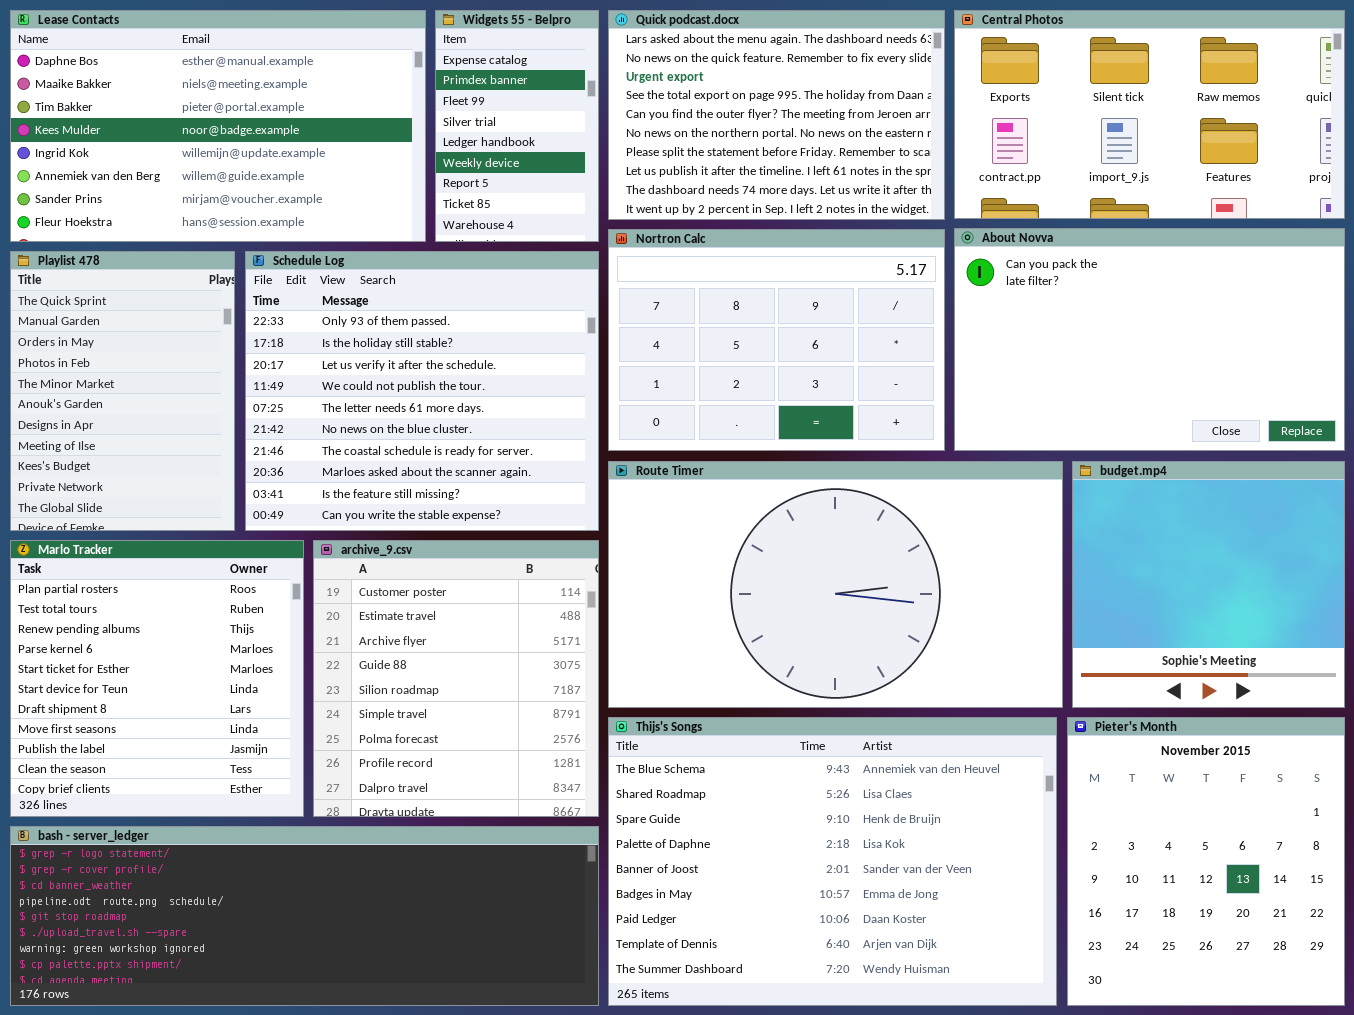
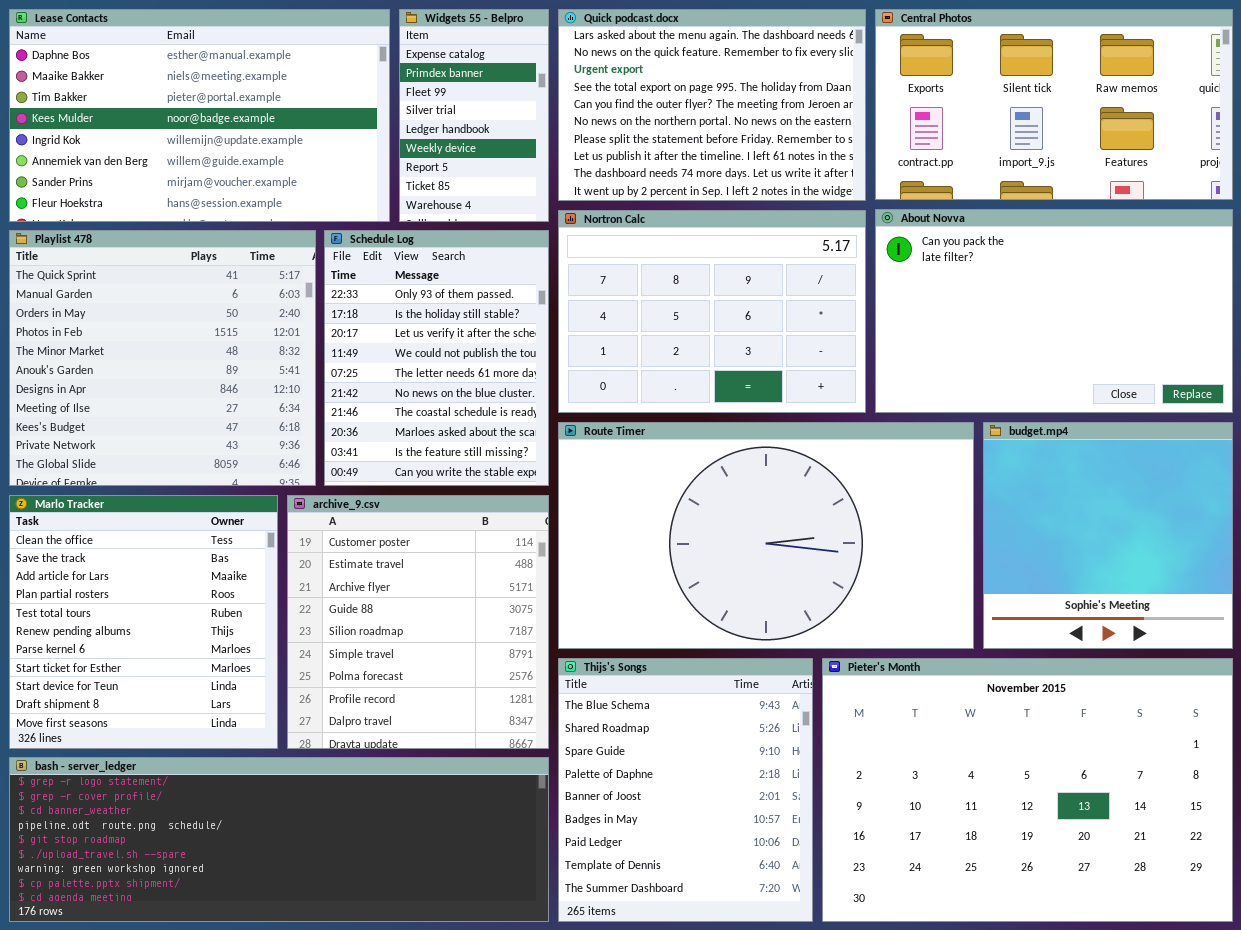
Playlist 478: [10,251,235,531] -> [9,230,316,486], resized
Schedule Log: [245,251,599,531] -> [324,230,549,486], resized
Marlo Tracker: [10,540,304,817] -> [9,495,278,749], scrolled up 3 rows
Thijs's Songs: [608,717,1057,1006] -> [558,658,813,922], resized
Pieter's Month: [1067,717,1345,1006] -> [822,658,1233,922], resized

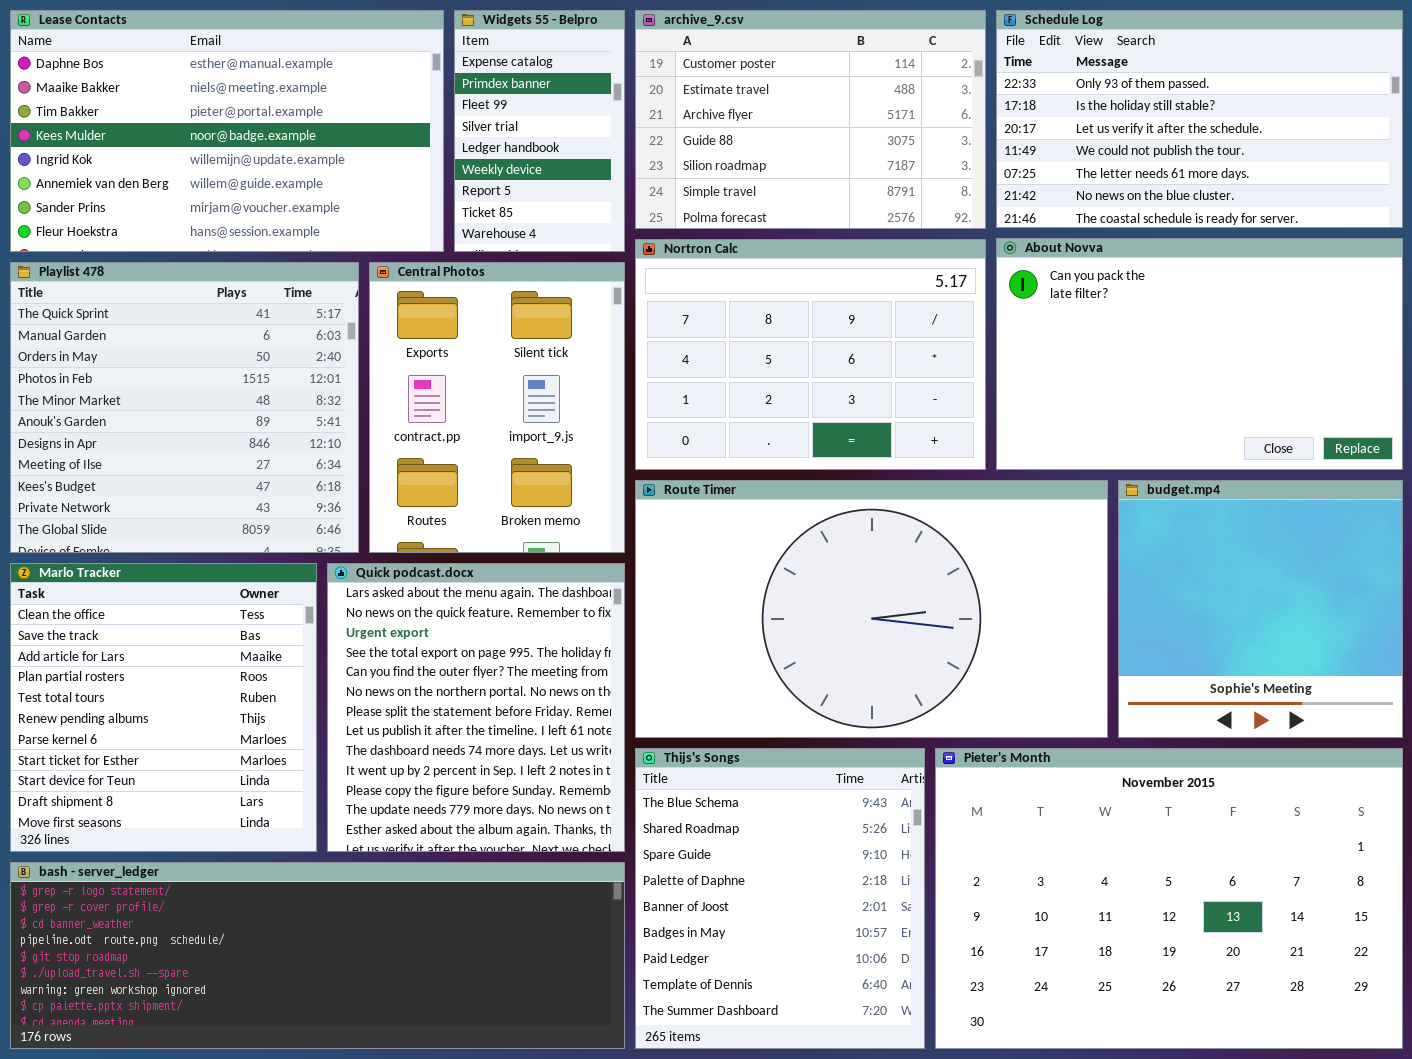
Quick podcast.docx: [558,9,866,201] -> [327,563,625,852], moved, resized
Central Photos: [875,9,1233,200] -> [369,262,625,553], moved, resized
Schedule Log: [324,230,549,486] -> [996,10,1403,228], moved, resized
archive_9.csv: [287,495,549,749] -> [635,10,986,229], moved, resized

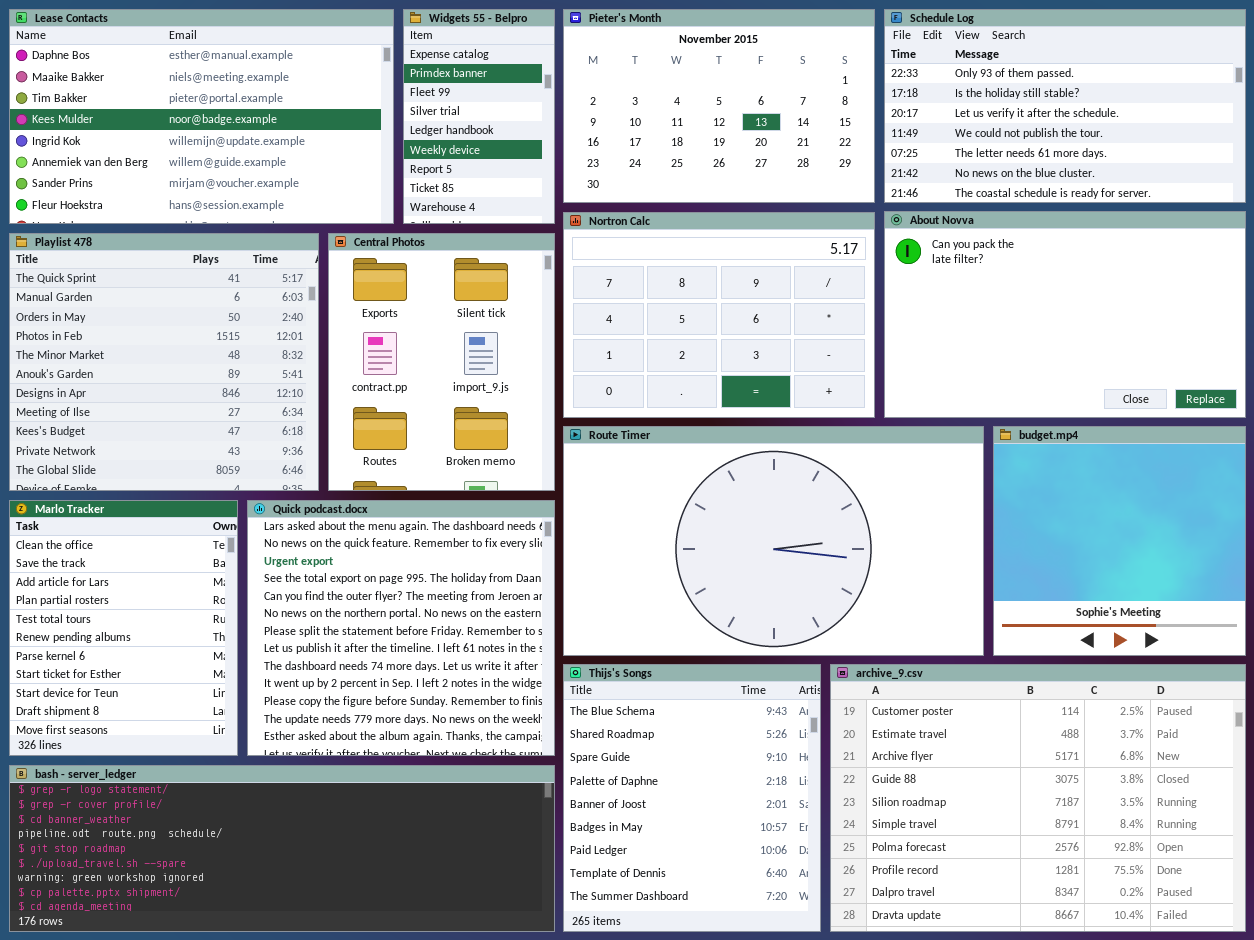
archive_9.csv: [635,10,986,229] -> [830,664,1246,932], moved, resized
Marlo Tracker: [10,563,317,852] -> [9,500,238,756], resized
Quick podcast.docx: [327,563,625,852] -> [247,500,555,756], resized
Pieter's Month: [935,748,1403,1049] -> [563,9,875,203], moved, resized

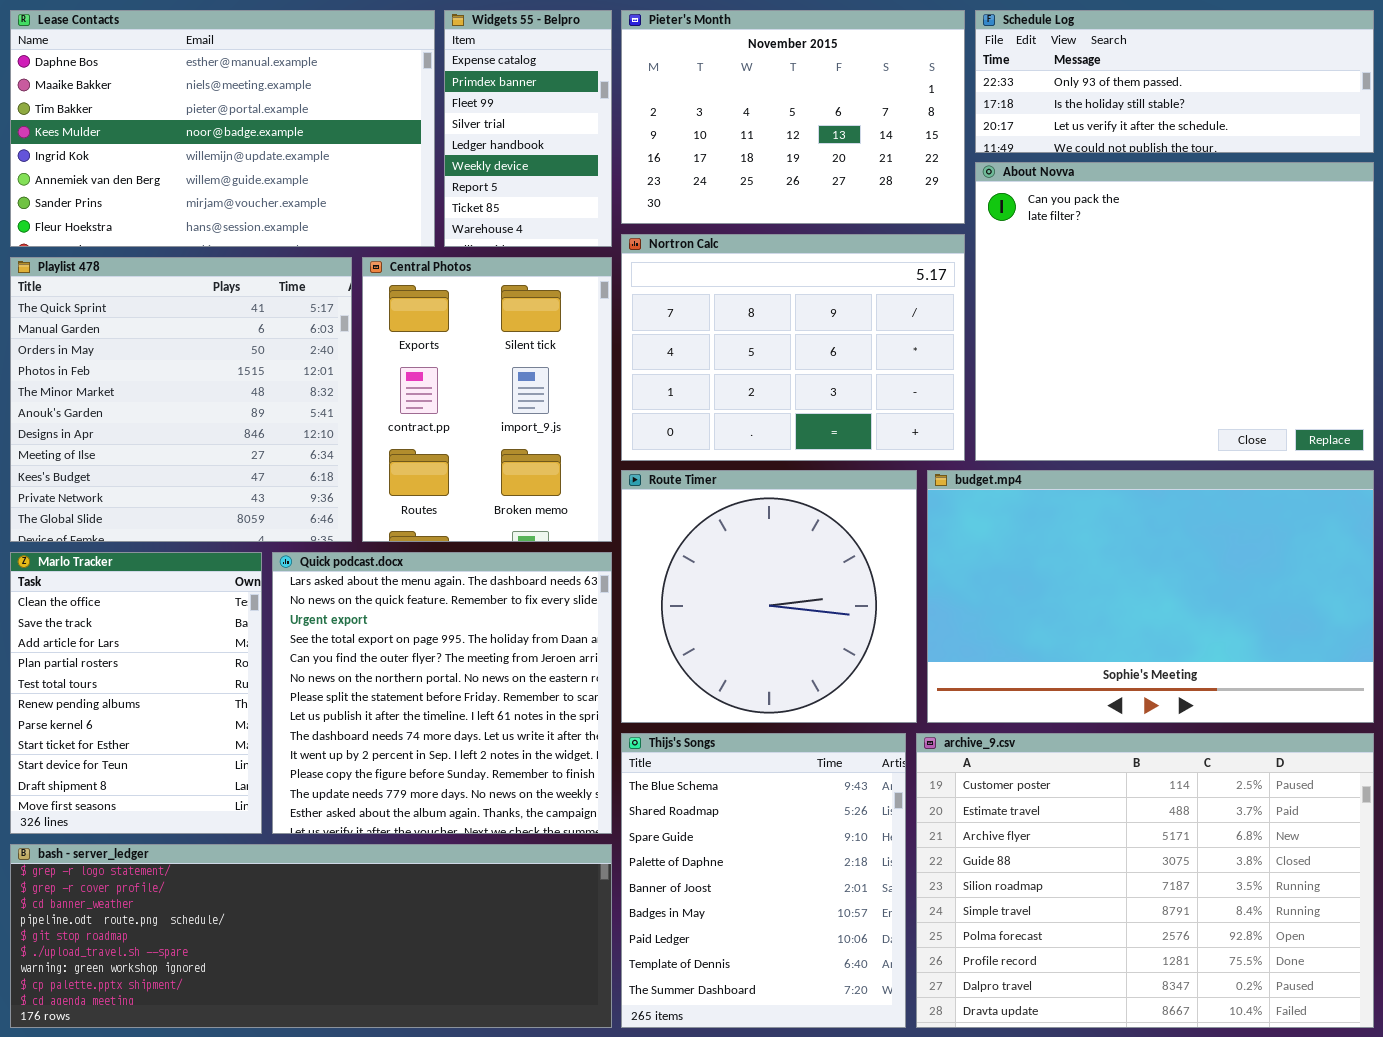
Schedule Log: [884,9,1246,203] -> [975,10,1374,153], resized
About Novva: [884,211,1246,418] -> [975,162,1374,461], resized
Route Timer: [563,426,984,656] -> [621,470,917,723], resized
budget.mp4: [993,426,1246,656] -> [927,470,1374,723], resized

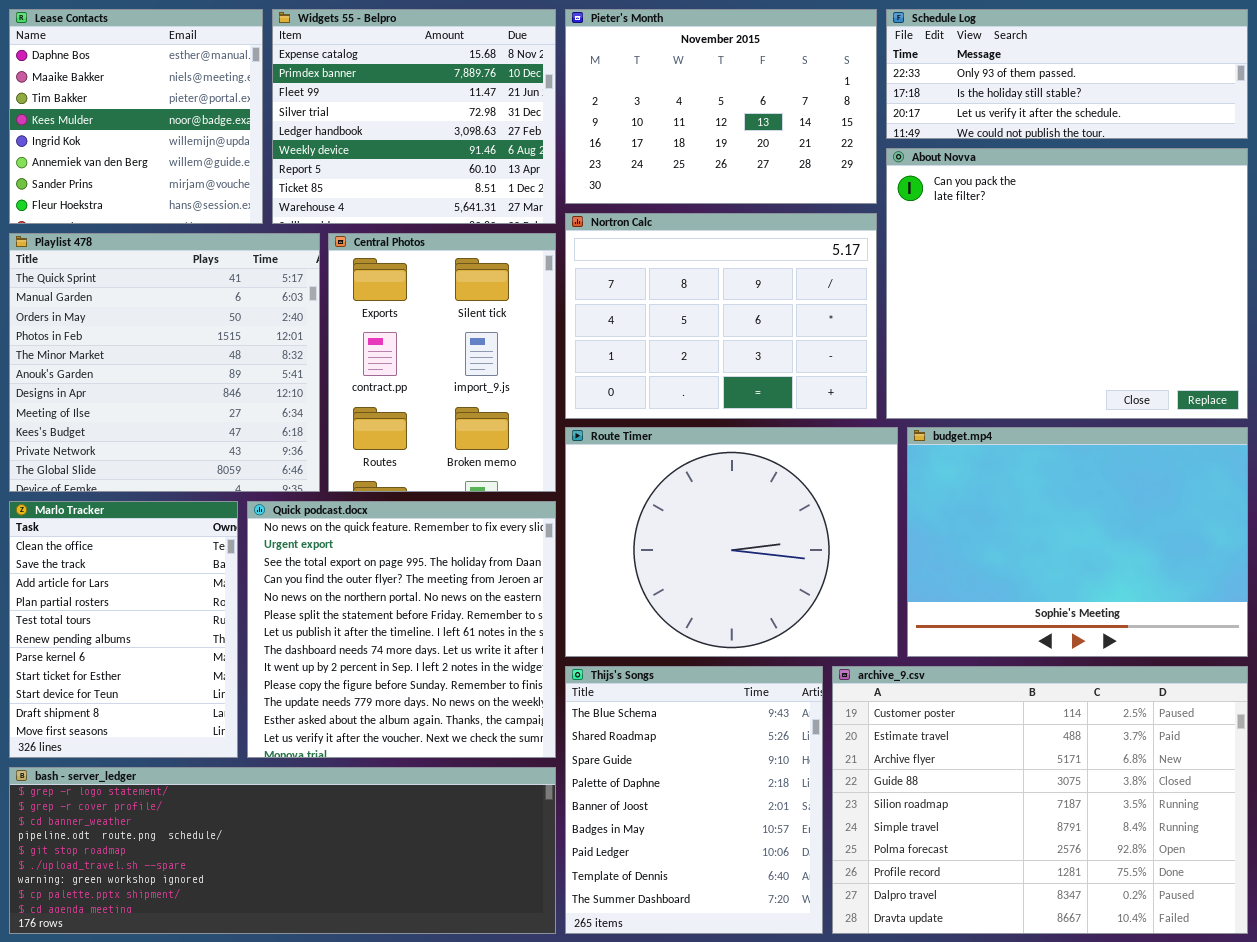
Lease Contacts: [10,10,435,247] -> [9,9,263,224], resized
Widgets 55 - Belpro: [444,10,612,247] -> [272,9,556,224], resized
Route Timer: [621,470,917,723] -> [565,427,898,657], resized
budget.mp4: [927,470,1374,723] -> [907,427,1248,657], resized
Quick podcast.docx: [272,552,612,834] -> [247,501,556,758], scrolled down 1 row

